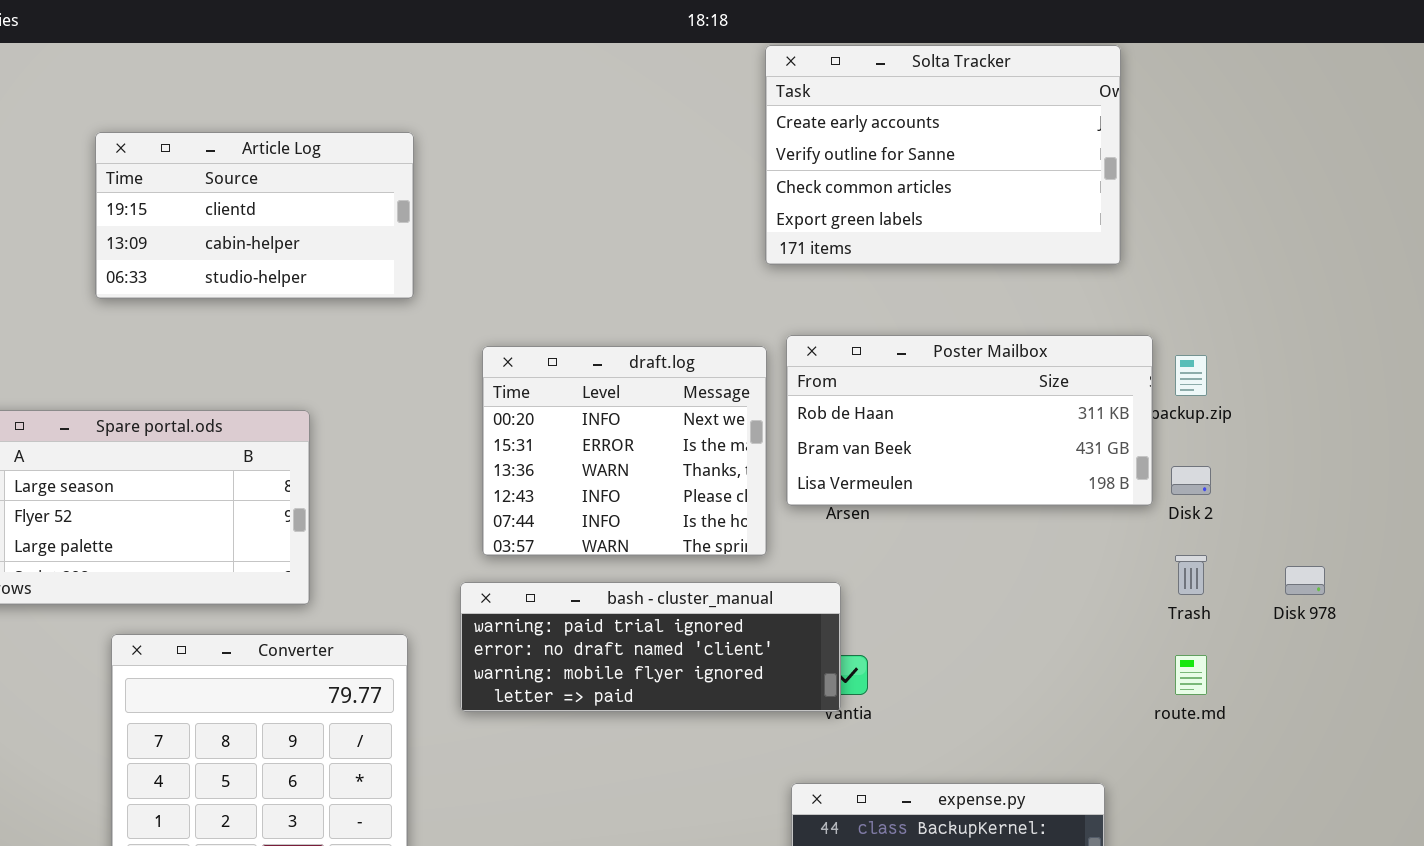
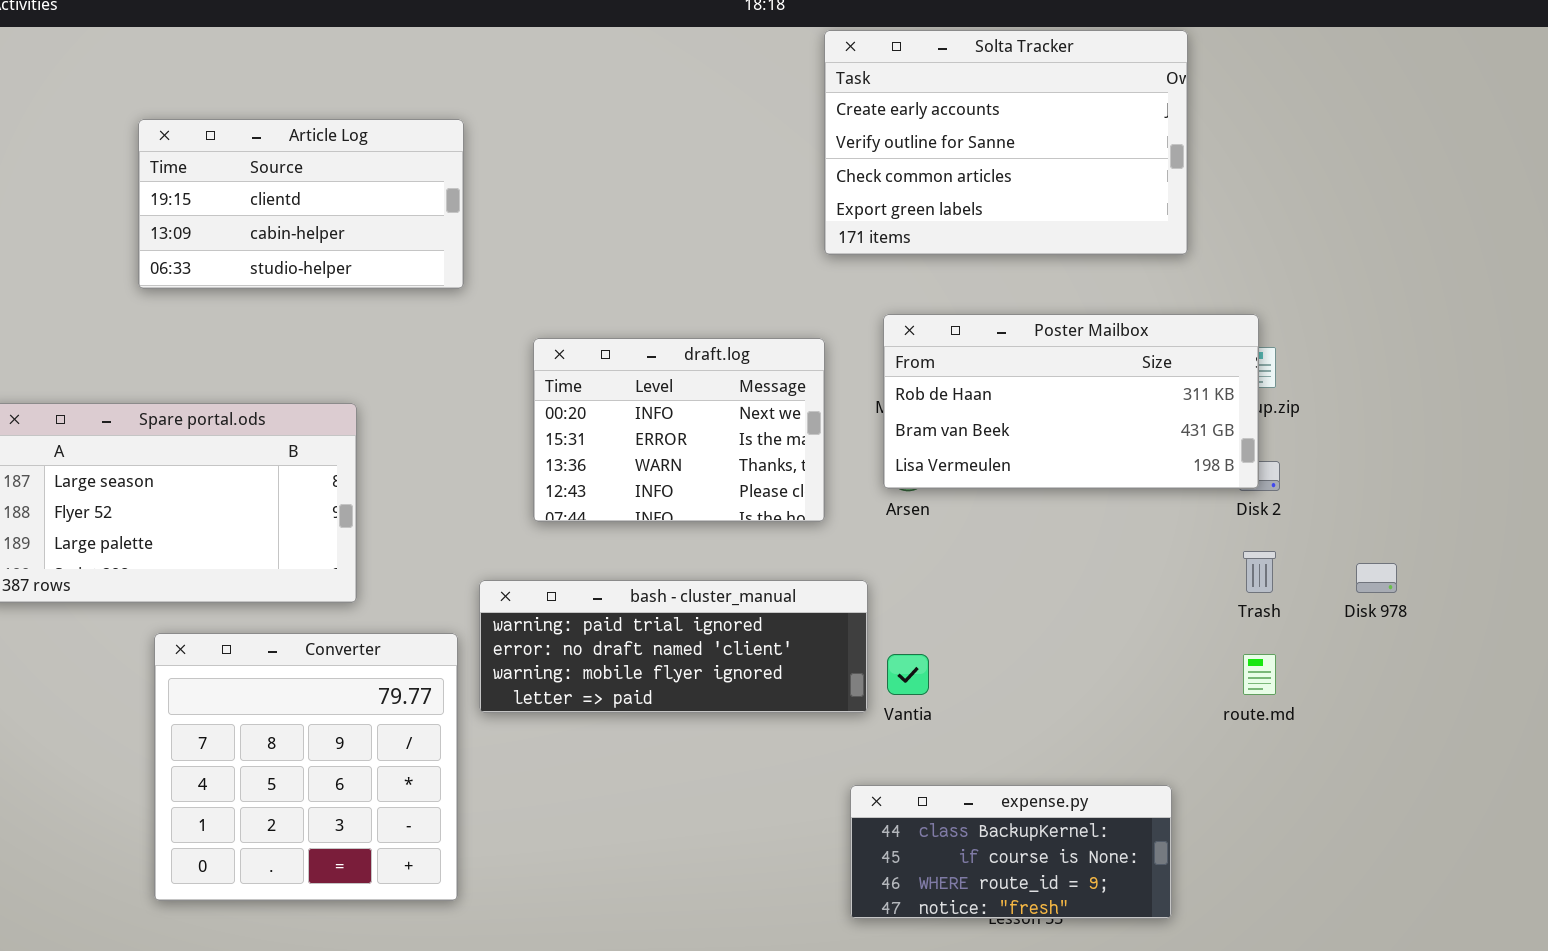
Poster Mailbox: [786,335,1153,506] -> [883,314,1259,489], moved
draft.log: [482,346,767,556] -> [533,338,825,522], resized
bash - cluster_manual: [460,582,841,712] -> [479,580,868,713], moved

